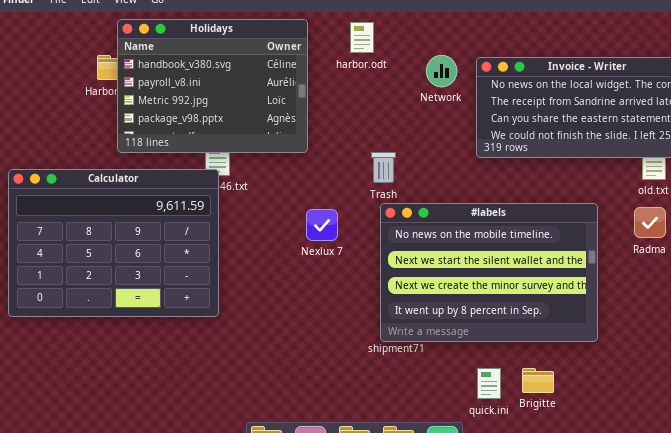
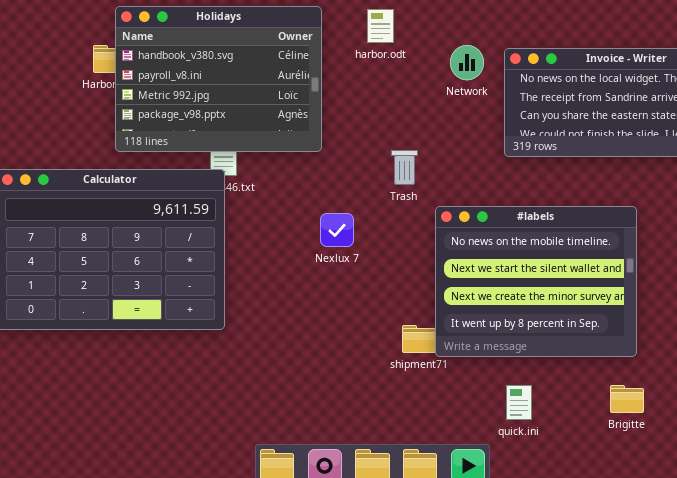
#labels: [380,203,598,342] -> [435,206,637,357], resized
Brigitte: [522,368,554,393] -> [610,385,644,413], moved

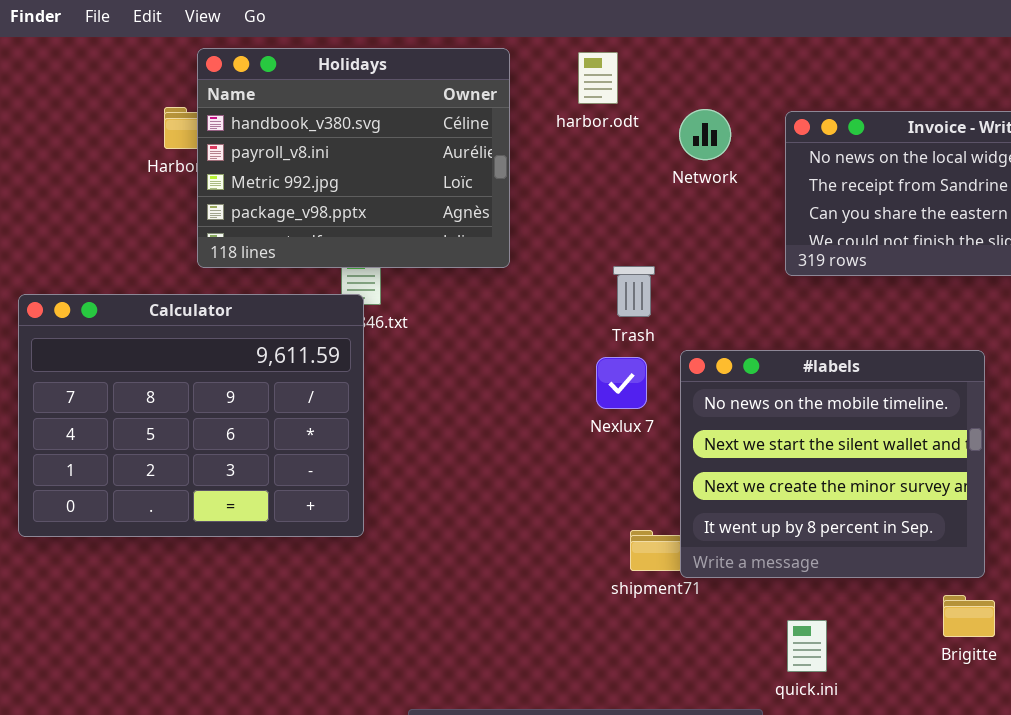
Network: [450,45,484,80] -> [679,109,731,160], moved
Nexlux 7: [320,213,354,247] -> [596,357,647,409], moved
Brigitte: [610,385,644,413] -> [943,595,995,637], moved

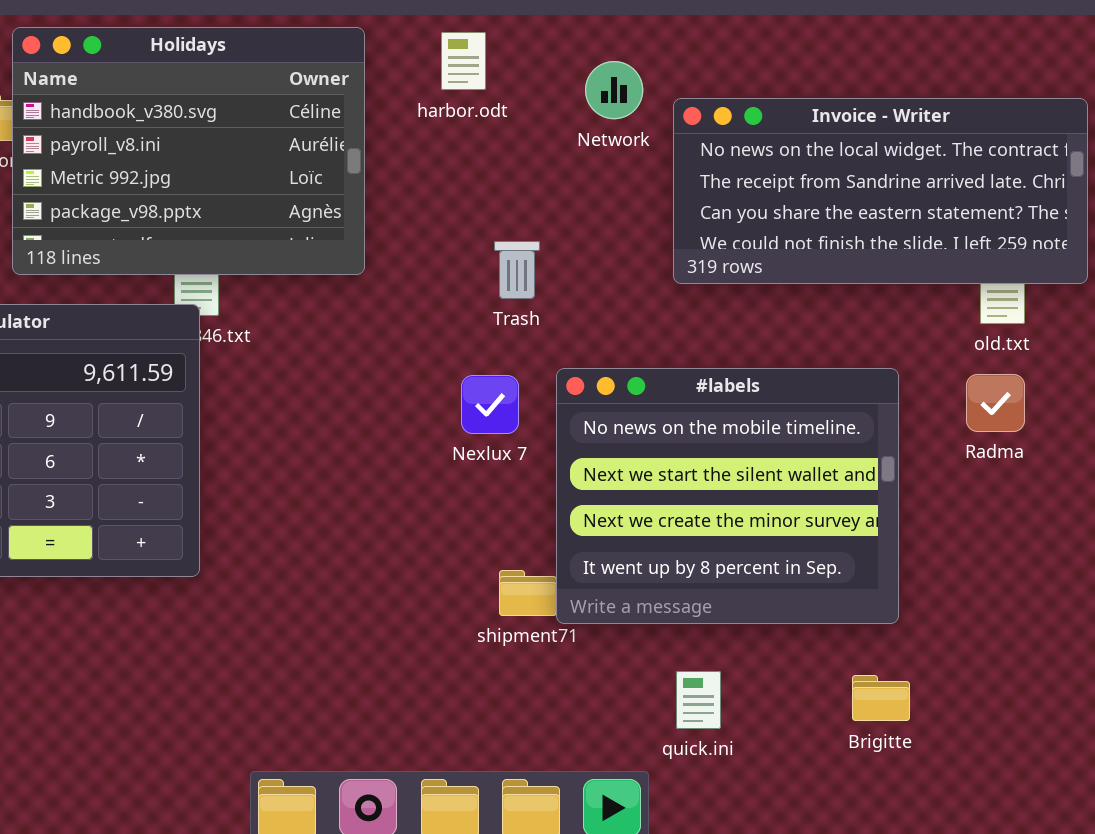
Network: [679,109,731,160] -> [585,61,643,119], moved
Trash: [613,266,655,317] -> [494,241,540,299], moved
Brigitte: [943,595,995,637] -> [852,675,910,721], moved

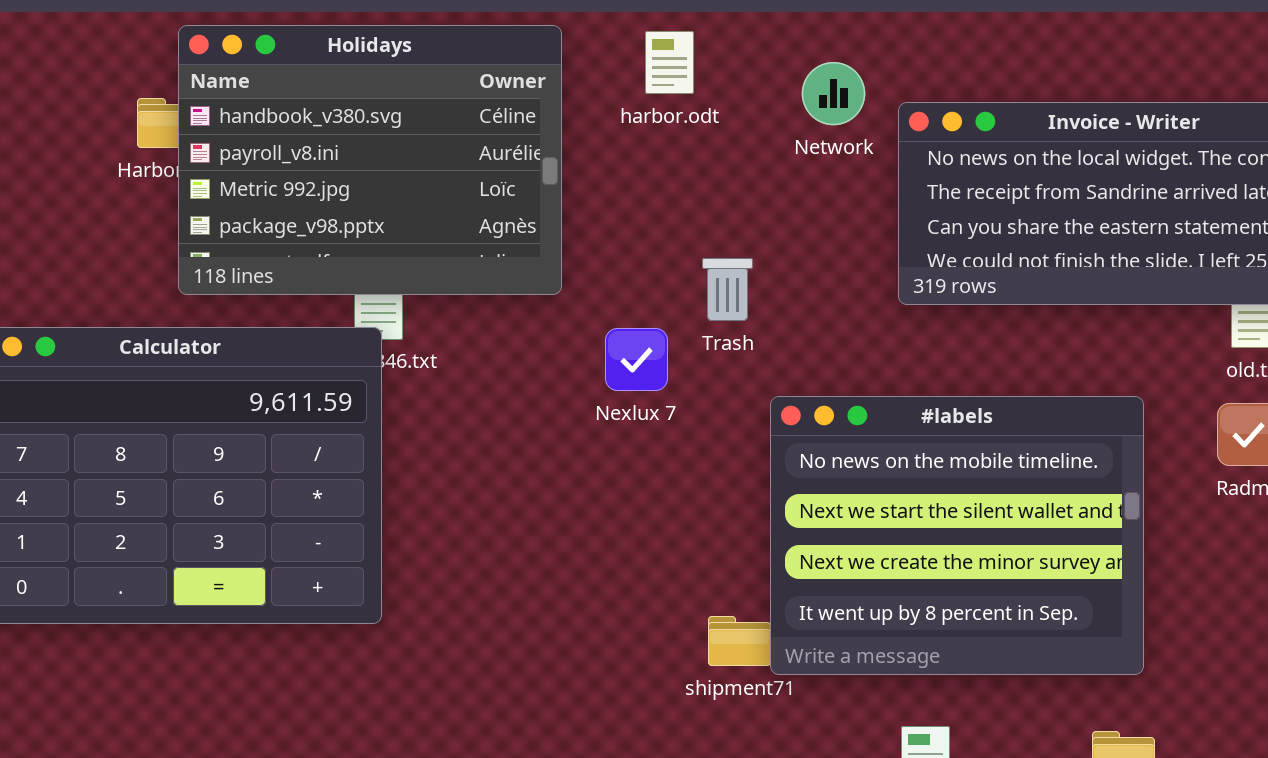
Nexlux 7: [461,375,519,434] -> [605,328,668,391], moved

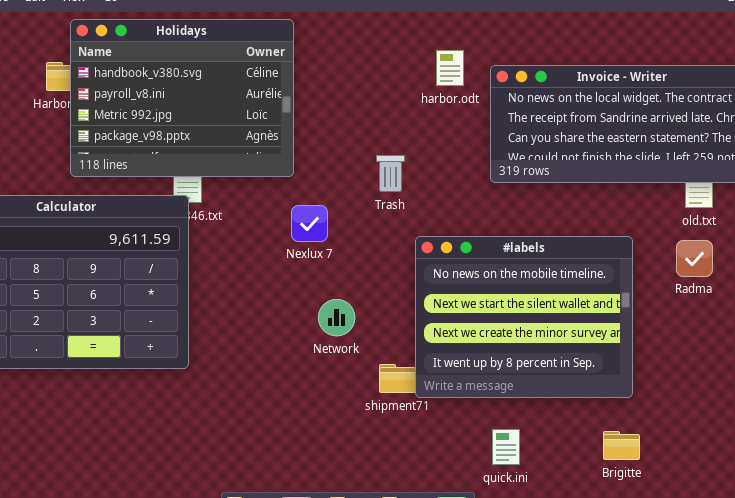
harbor.odt: [645,31,694,94] -> [436,50,464,86], moved
Network: [802,62,865,125] -> [318,299,355,336], moved
Nexlux 7: [605,328,668,391] -> [291,205,328,242], moved

